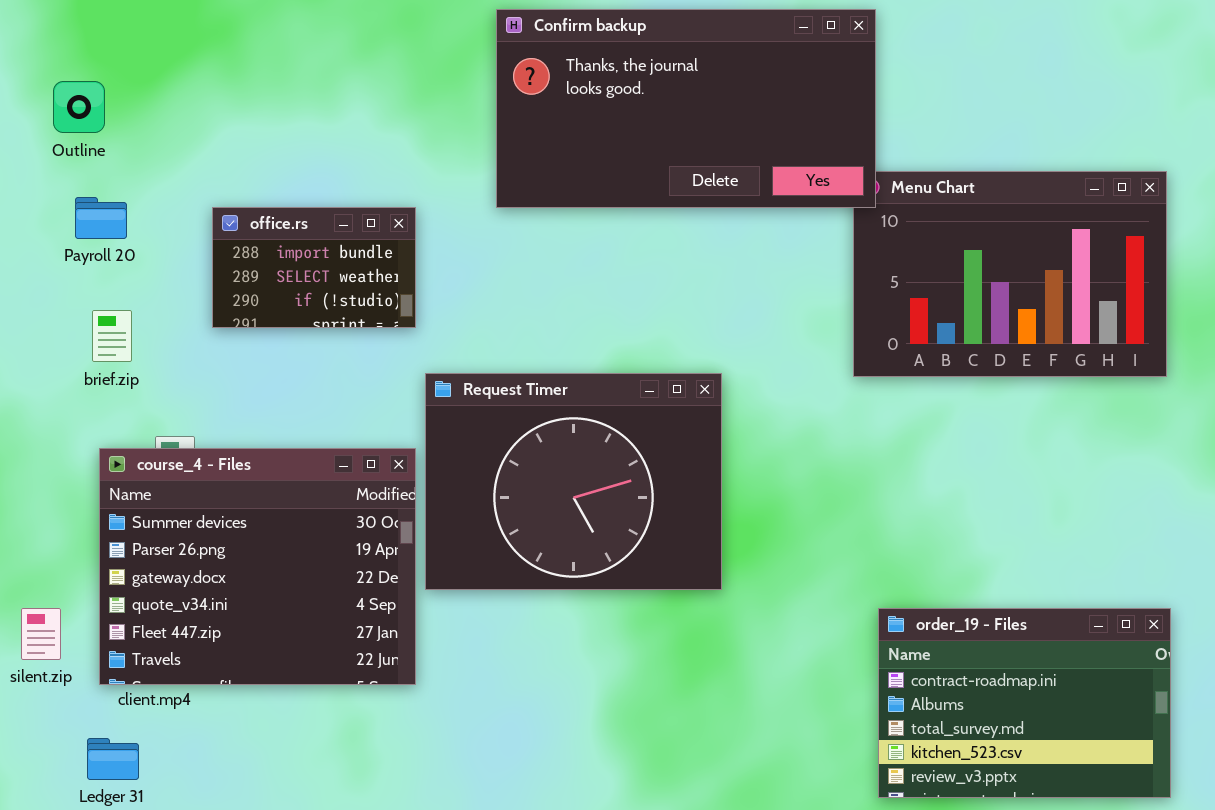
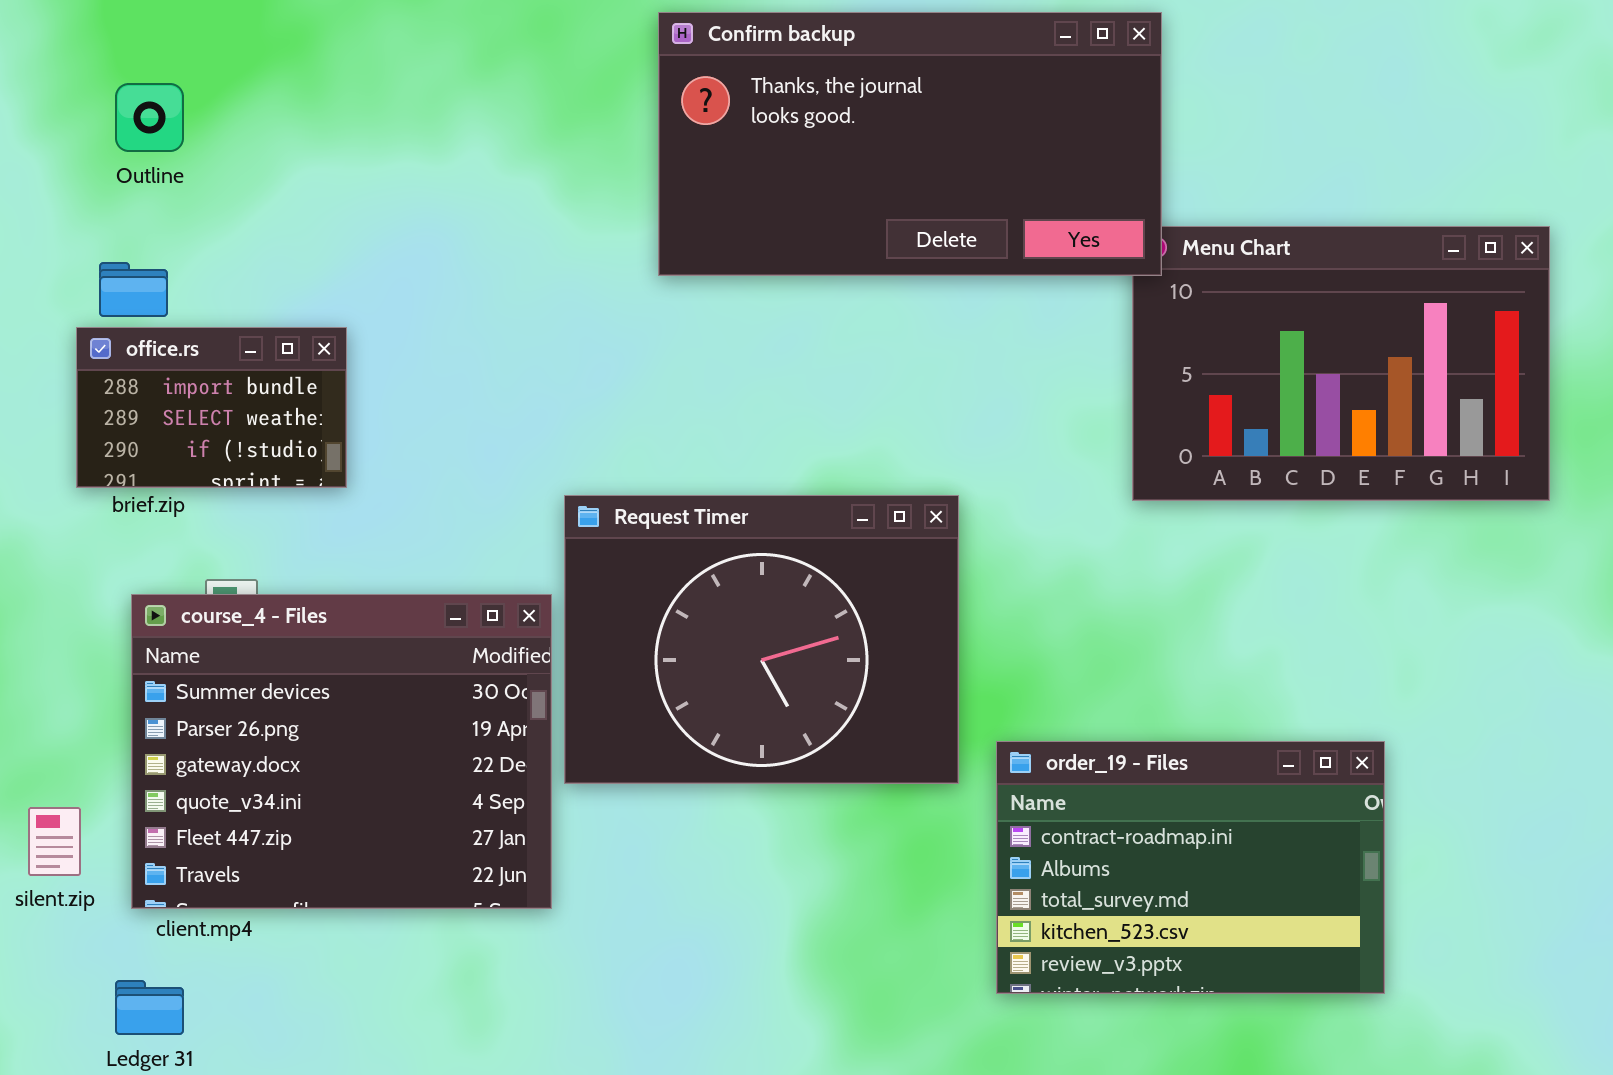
Outline: [53,81,105,133] -> [115,83,184,152], moved
office.rs: [212,207,416,328] -> [76,327,347,488], moved
order_19 - Files: [878,608,1171,798] -> [996,741,1385,994], moved

